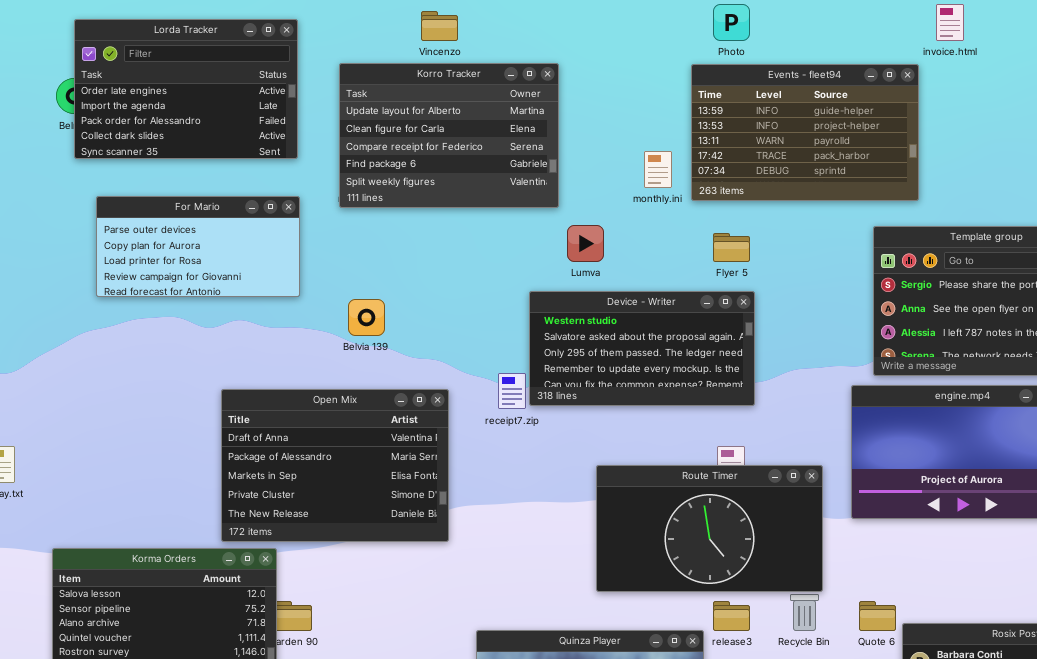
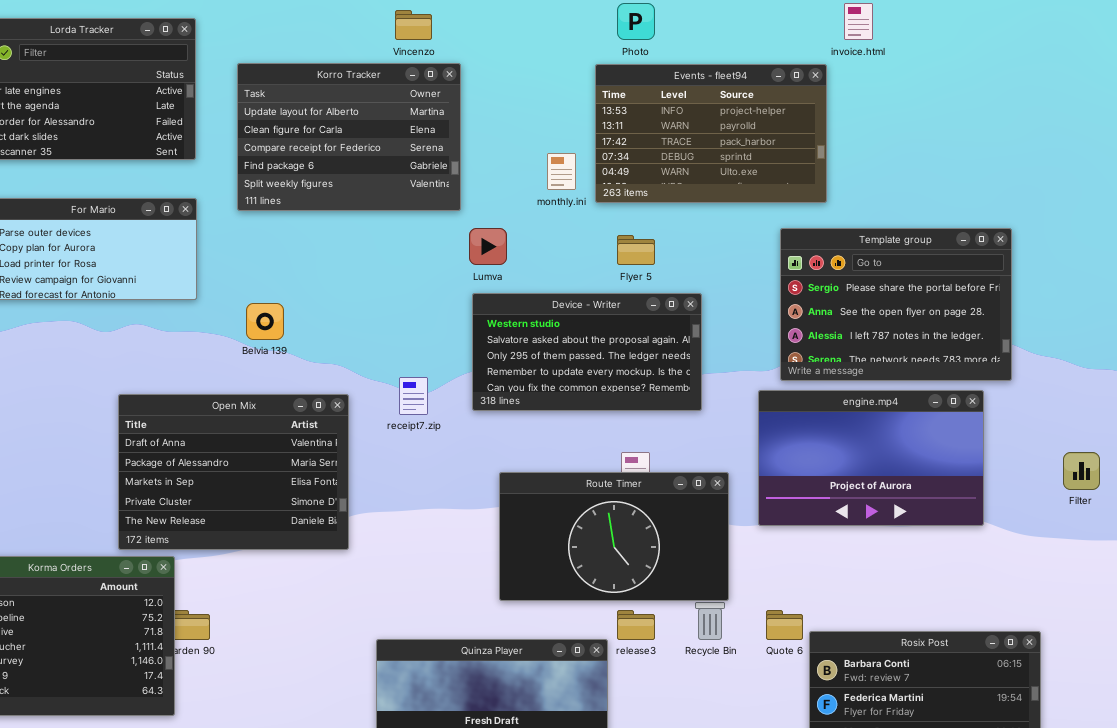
Vincenzo: [421,11,458,41] -> [395,10,432,40], moved
Events - fleet94: [691,64,919,201] -> [595,64,827,203], scrolled down 1 row
Device - Writer: [529,291,755,406] -> [472,293,702,411], moved

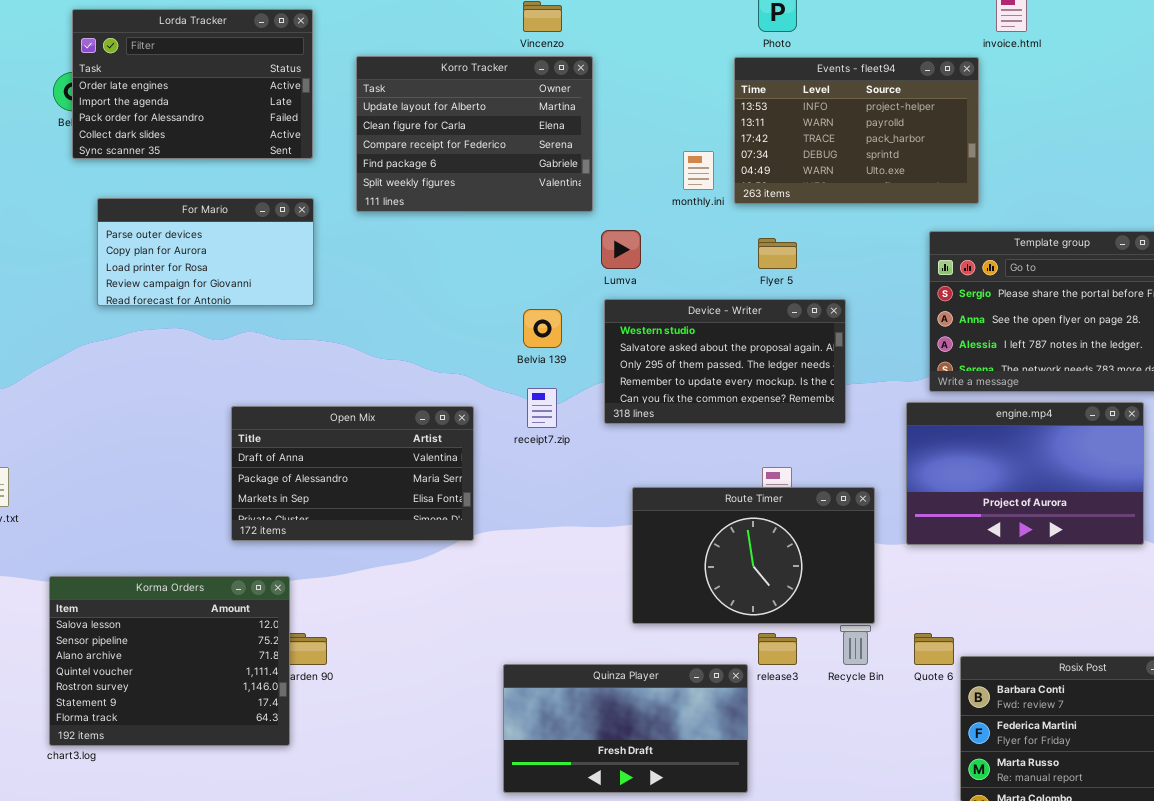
Belvia 139: [246,303,284,340] -> [523,309,562,348], moved
Open Mix: [118,394,349,550] -> [231,406,474,541], resized

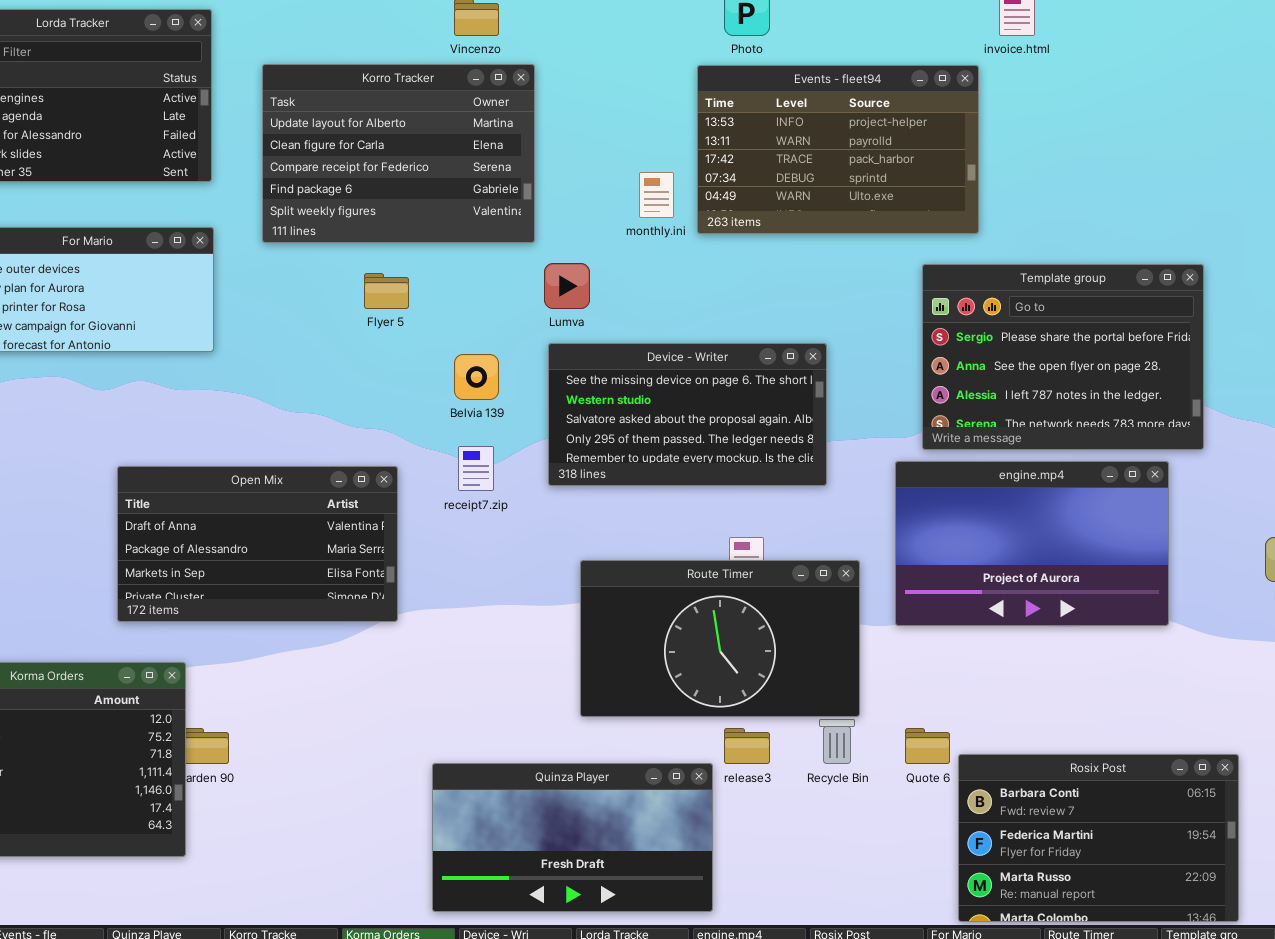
Flyer 5: [758,238,797,269] -> [364,273,409,309], moved
Device - Writer: [604,299,846,424] -> [548,343,827,486], scrolled up 1 row

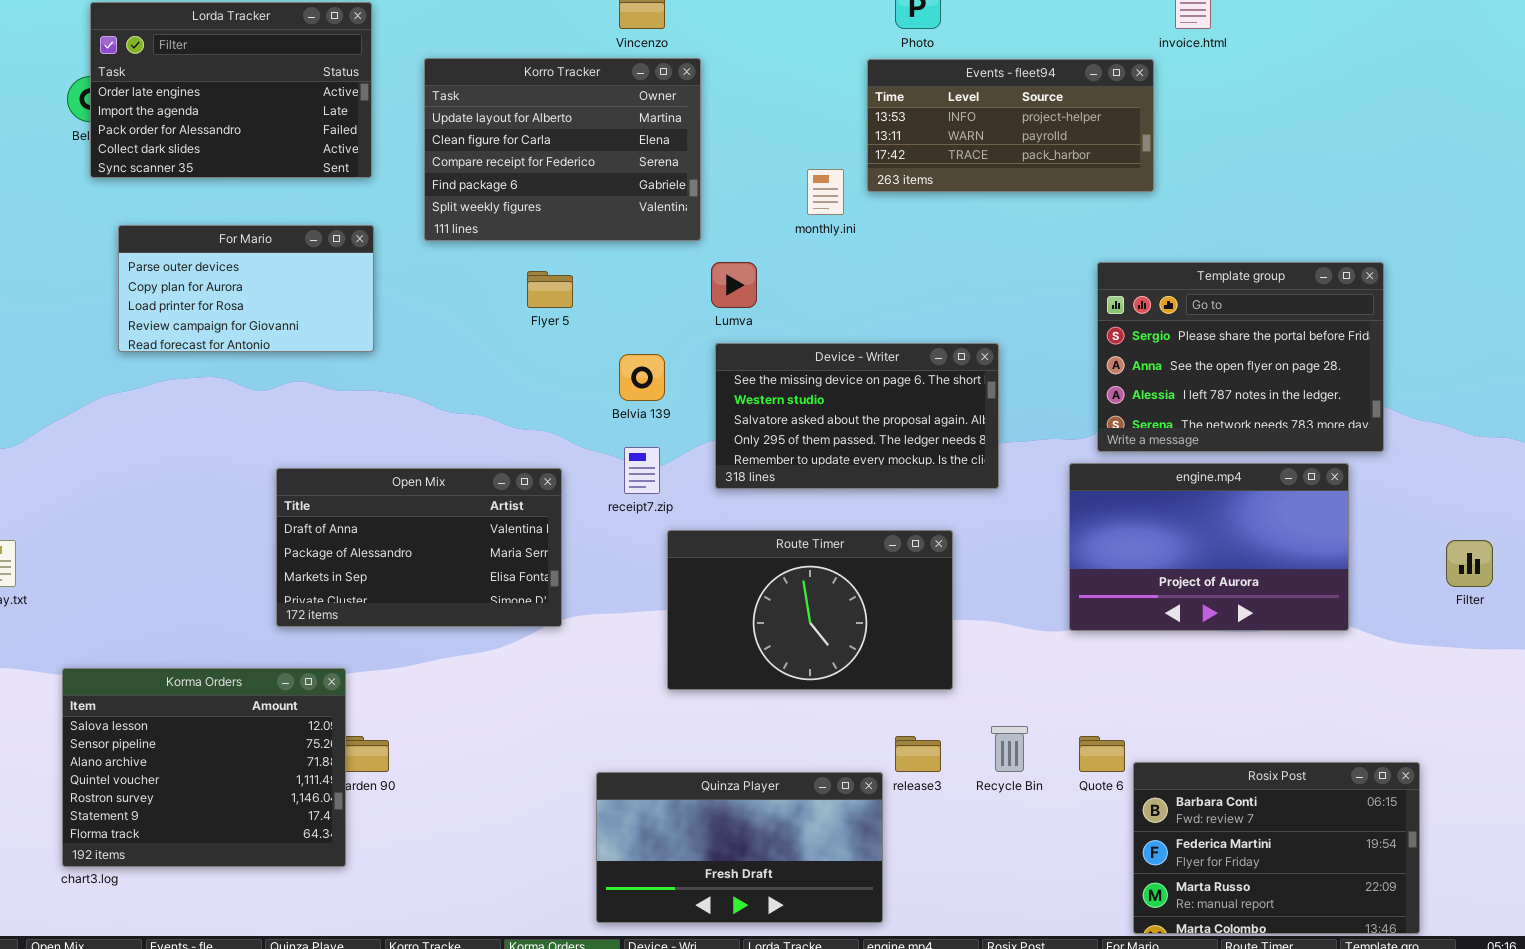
Events - fleet94: [697,65,979,234] -> [867,59,1154,192], resized
Route Timer: [580,560,860,717] -> [667,530,953,690], moved

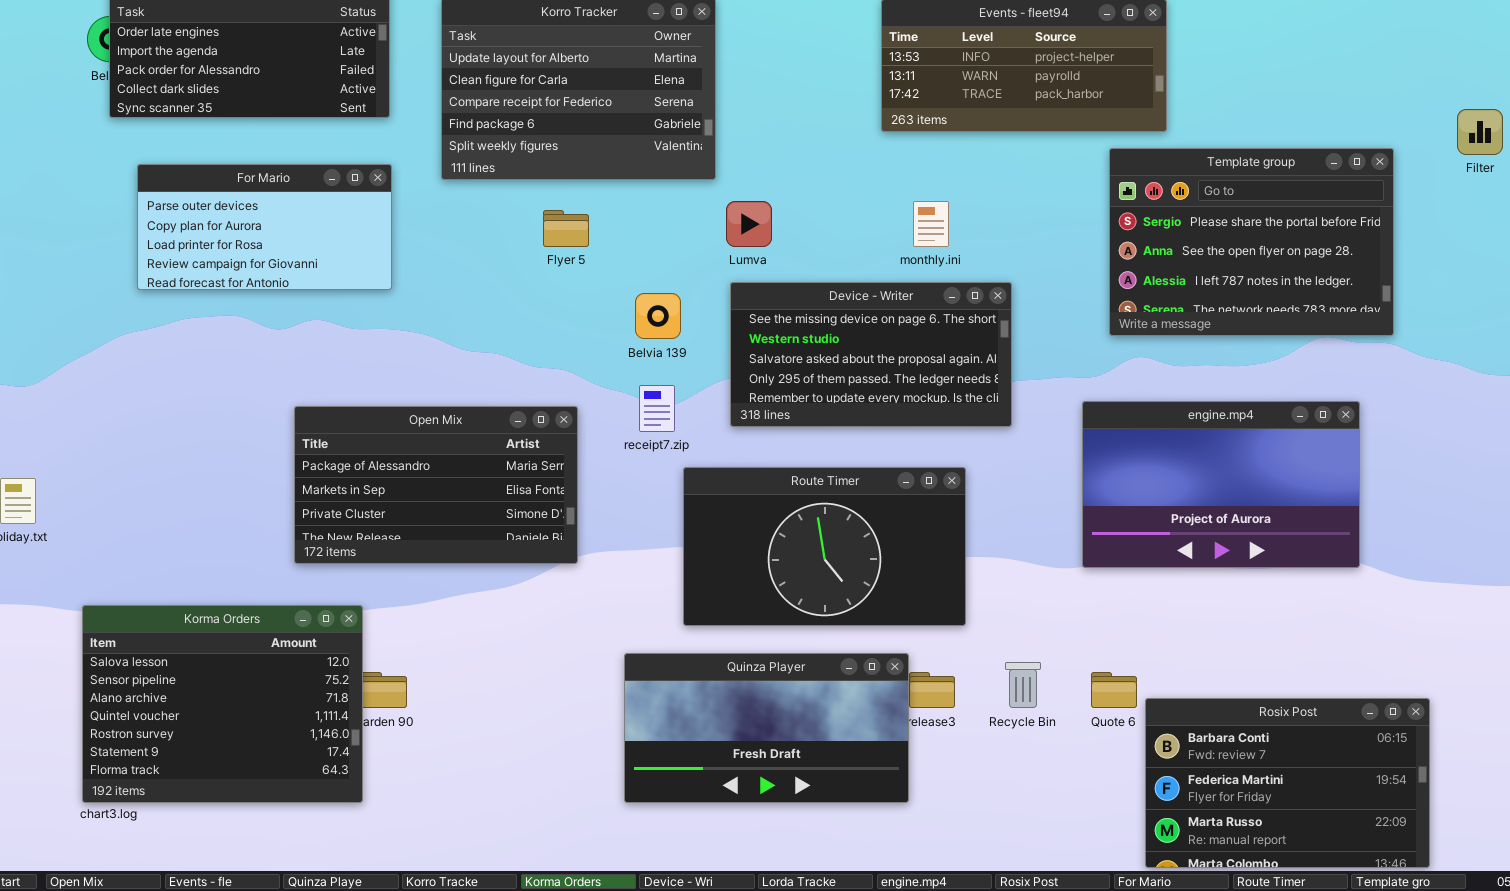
monthly.ini: [807,169,844,215] -> [913,201,949,247], moved
Template group: [1097,262,1384,452] -> [1109,148,1394,336], moved
Open Mix: [276,468,562,627] -> [294,406,578,564], scrolled down 1 row
Filter: [1446,540,1493,587] -> [1457,109,1503,155], moved
Quinza Player: [596,772,883,923] -> [624,653,909,803], moved

